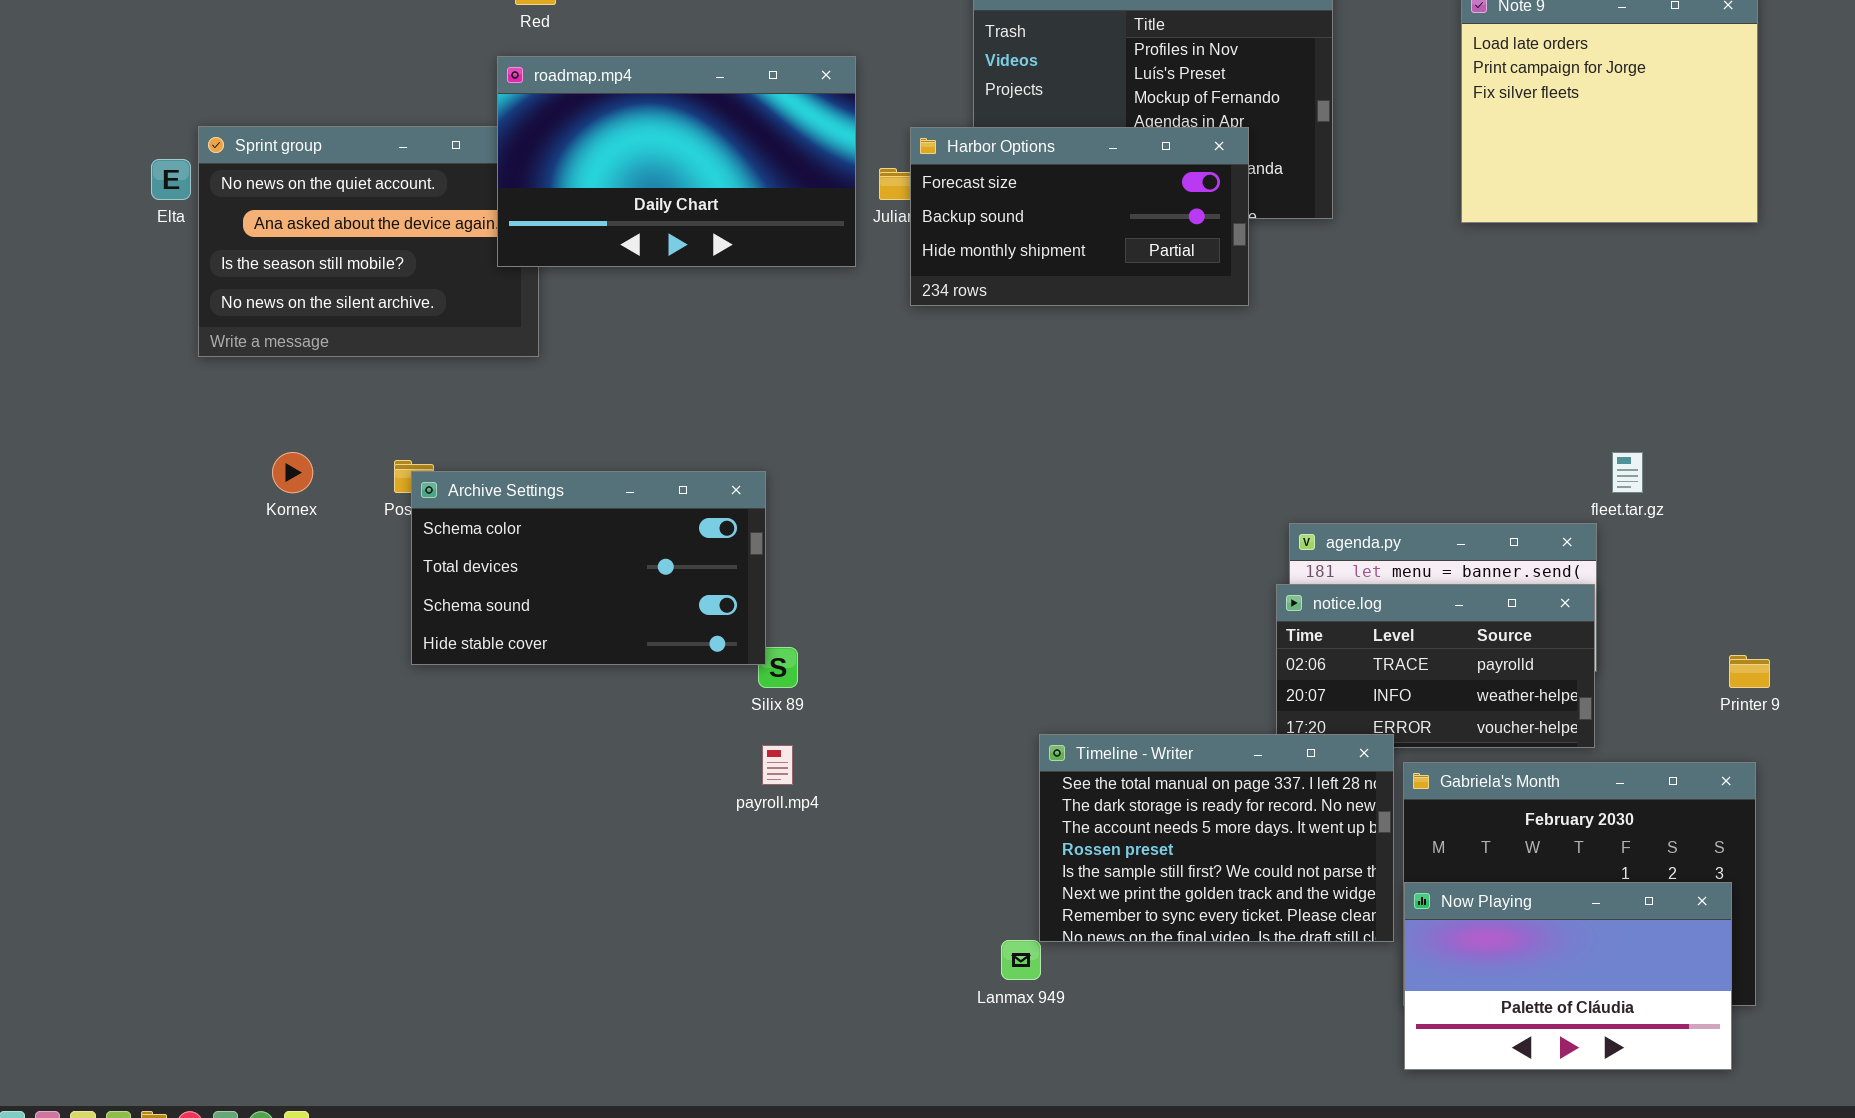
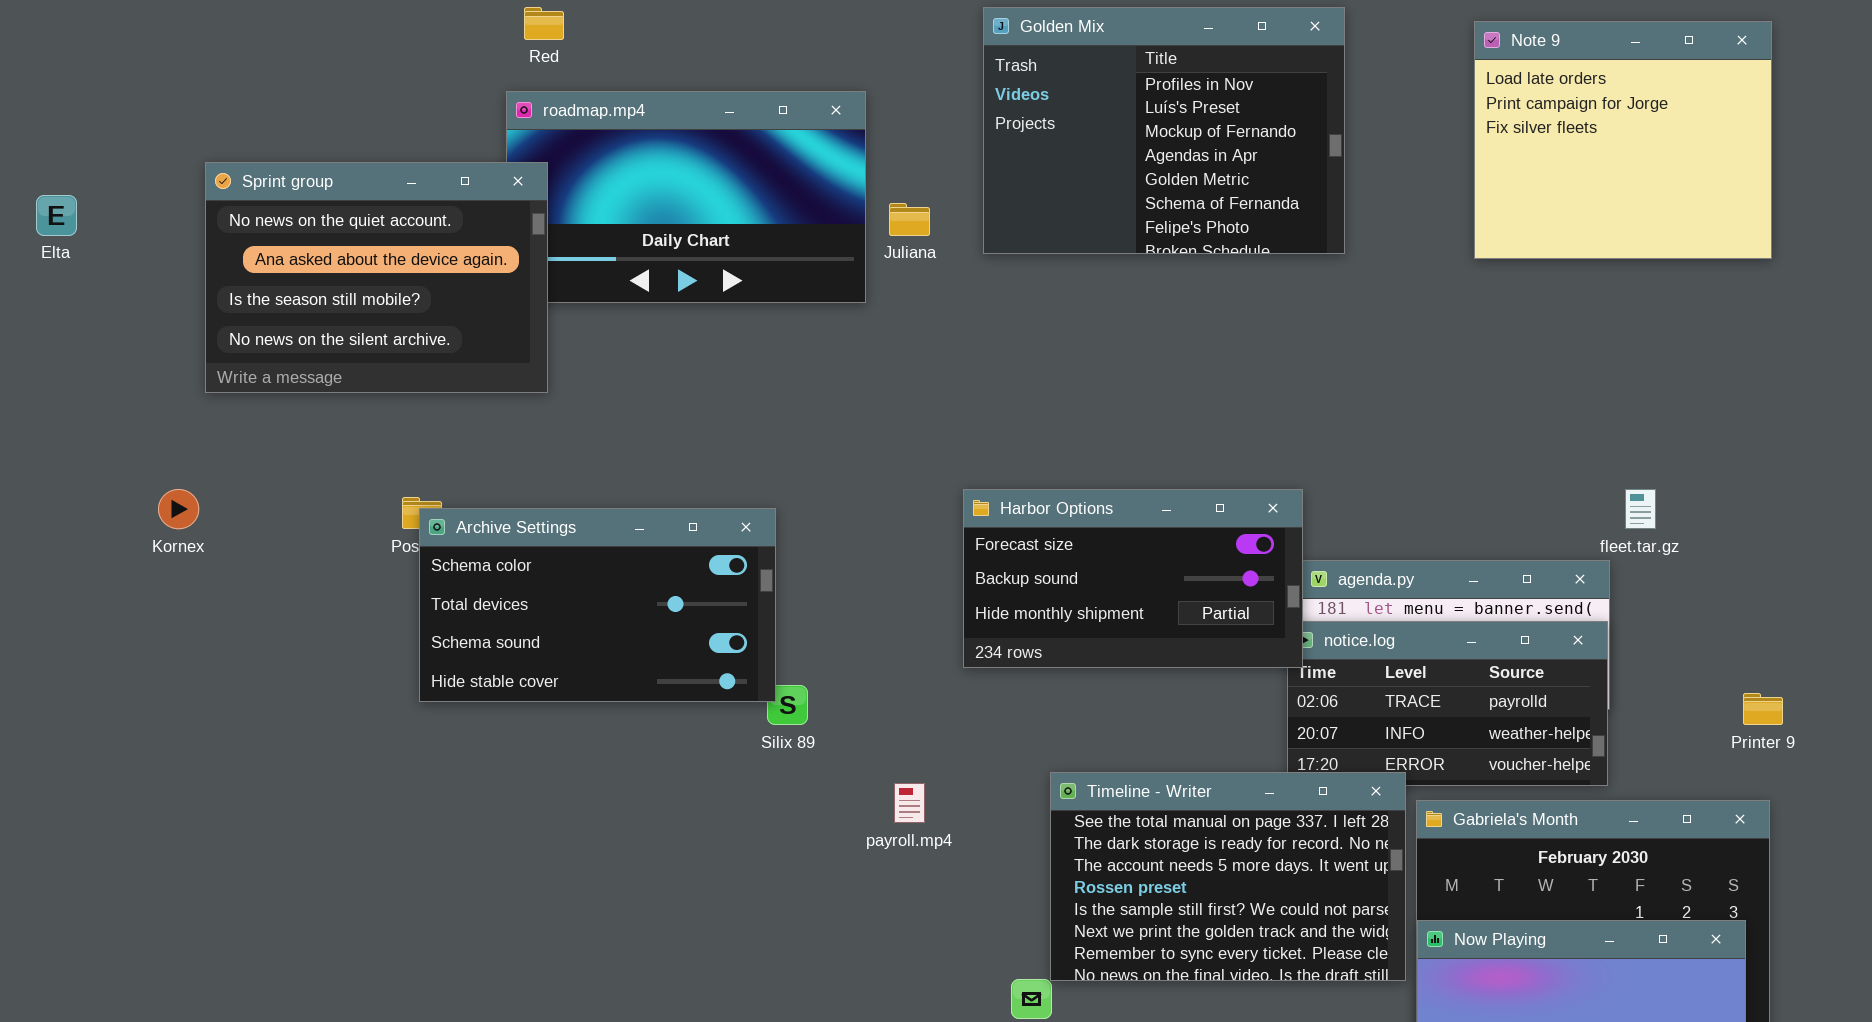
Sprint group: [198,126,539,357] -> [205,162,548,393], raised
Harbor Options: [910,127,1249,306] -> [963,489,1303,668], moved
Elta: [151,159,191,200] -> [36,195,77,236], moved
Kornex: [272,452,313,493] -> [158,489,199,529], moved
payroll.mp4: [762,745,793,785] -> [894,783,925,823], moved

